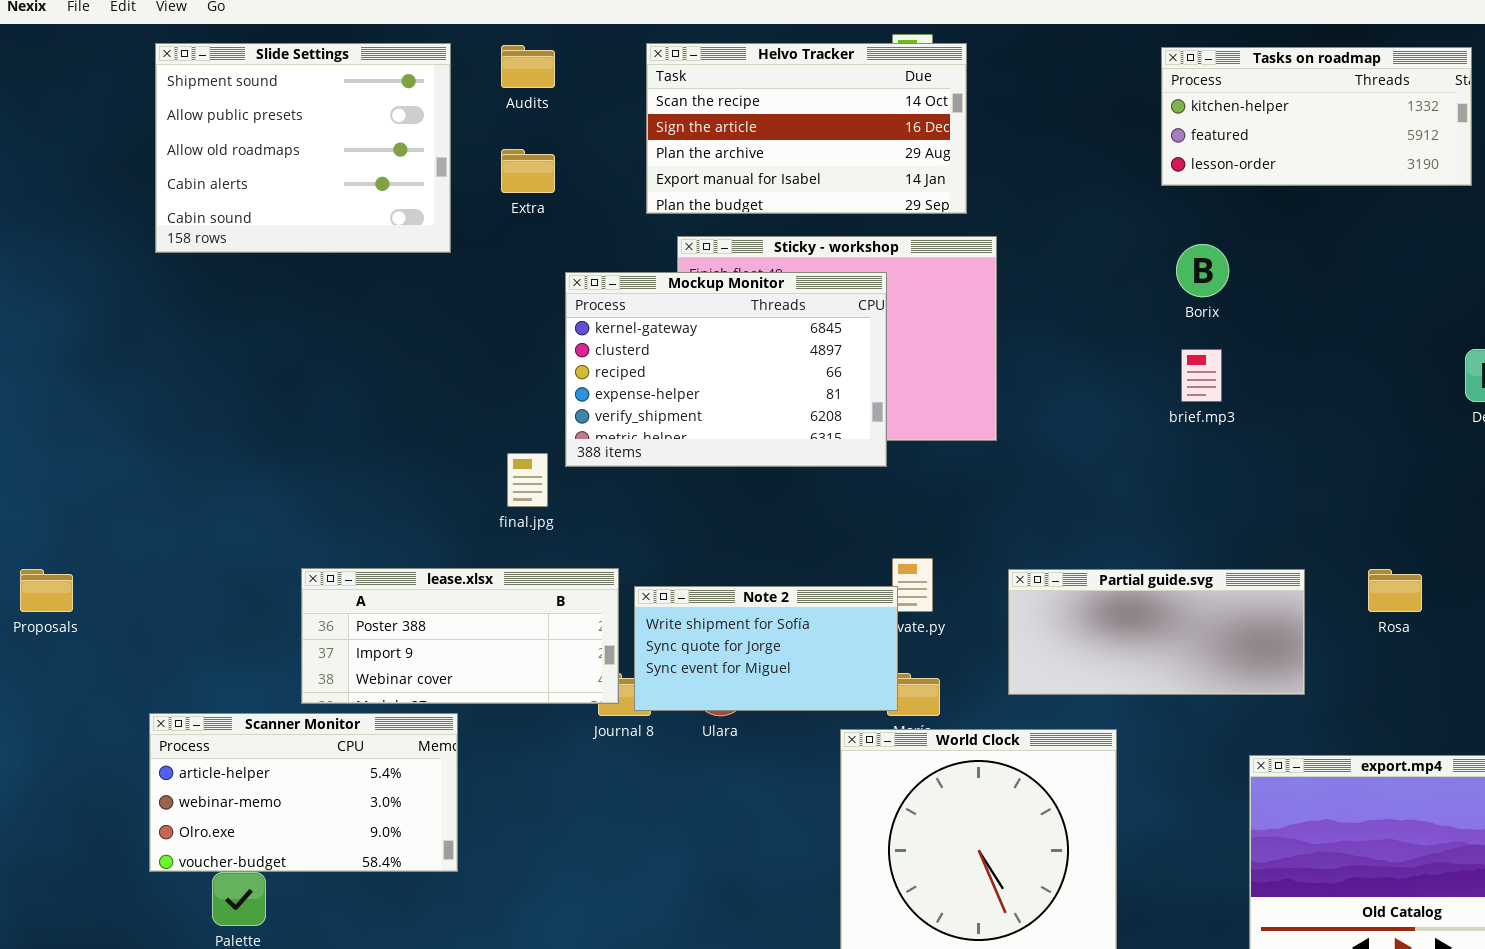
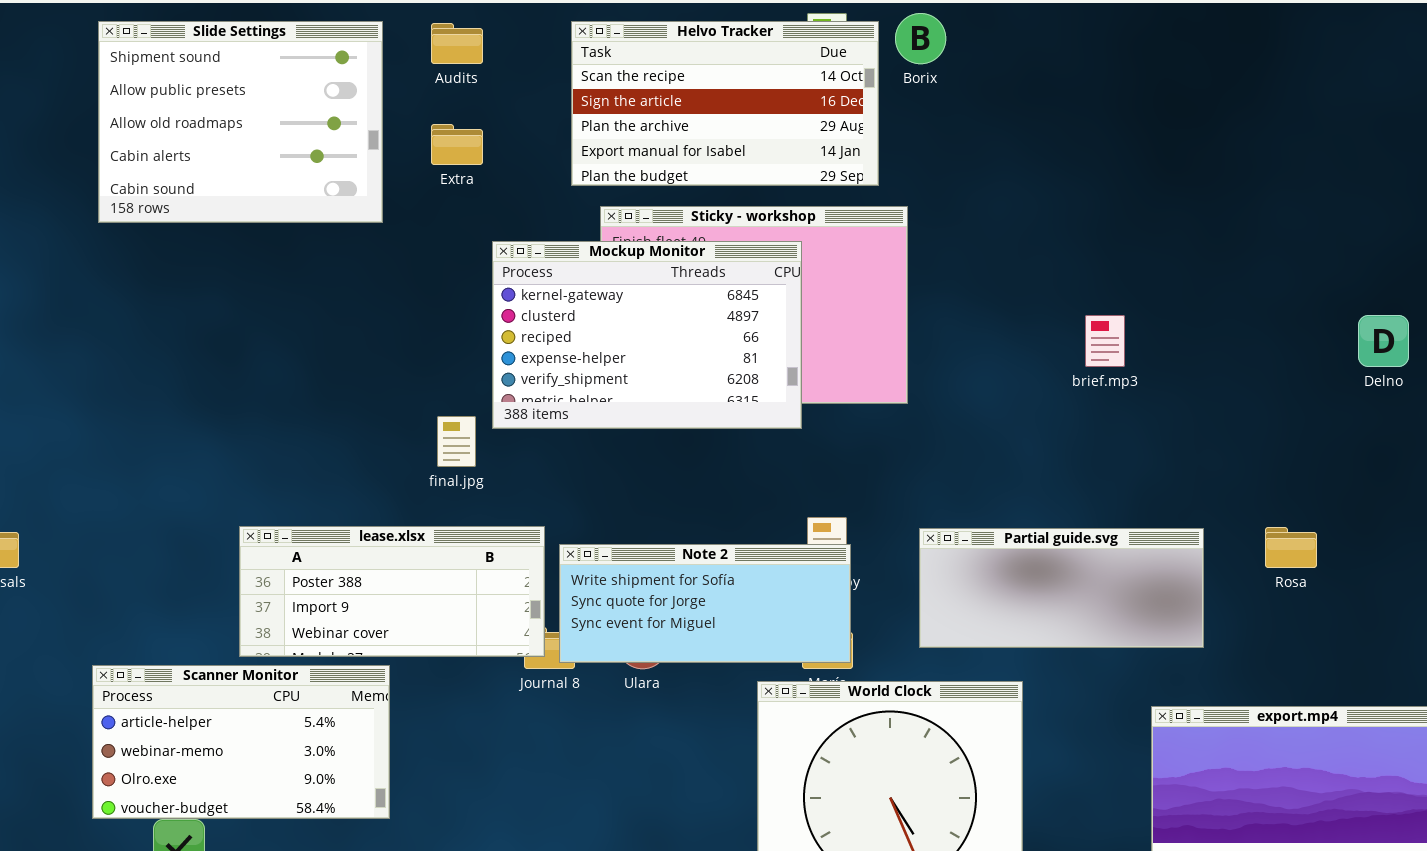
Tasks on roadmap: [1161,47,1472,186] -> none, closed
Borix: [1176,244,1229,297] -> [895,13,946,64], moved
Note 2: [634,586,898,711] -> [559,544,851,663], resized

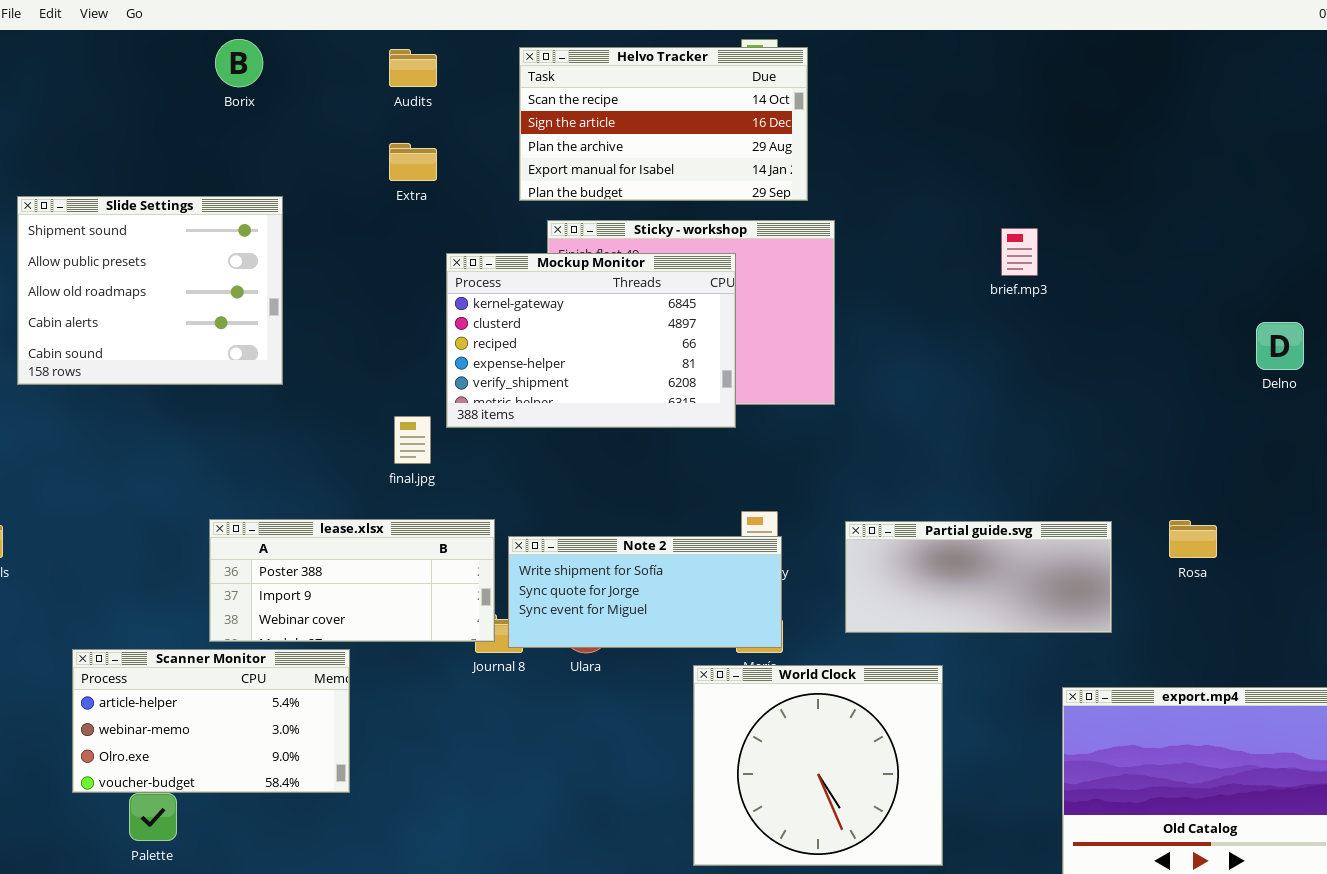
Borix: [895,13,946,64] -> [215,39,263,87], moved
Slide Settings: [98,21,383,223] -> [17,196,283,385], moved
brief.mp3: [1085,315,1125,367] -> [1001,228,1038,276], moved

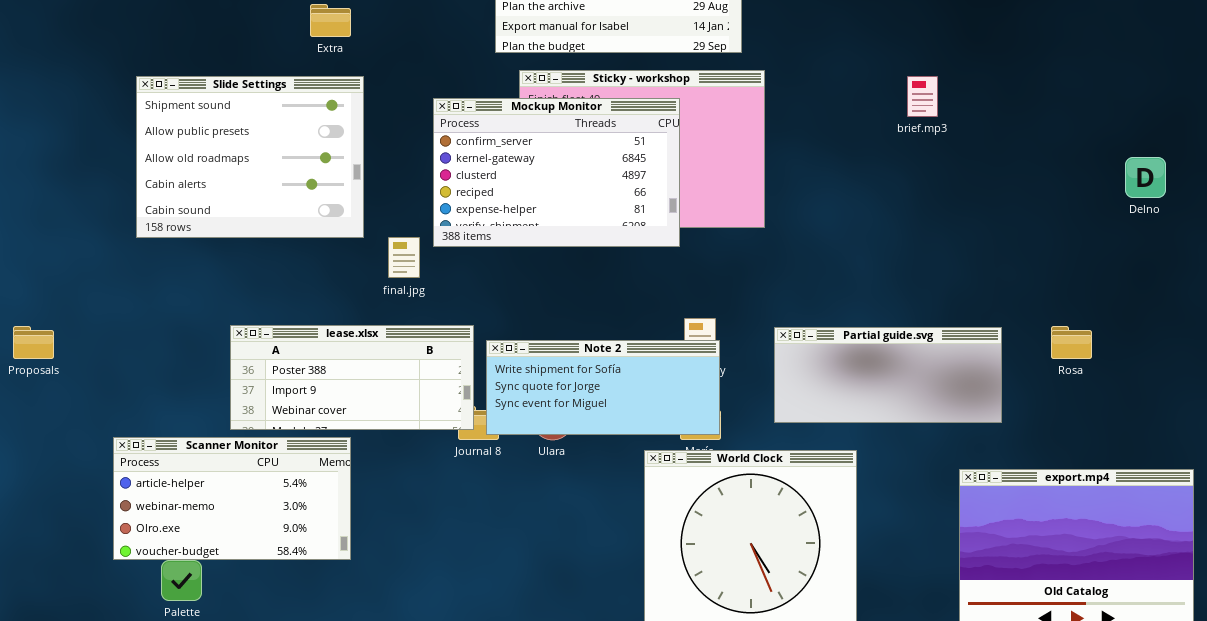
Extra: [389,143,437,181] -> [310,4,351,37], moved
Slide Settings: [17,196,283,385] -> [136,76,364,238], moved
Mockup Monitor: [446,253,736,428] -> [433,98,680,247], scrolled up 1 row

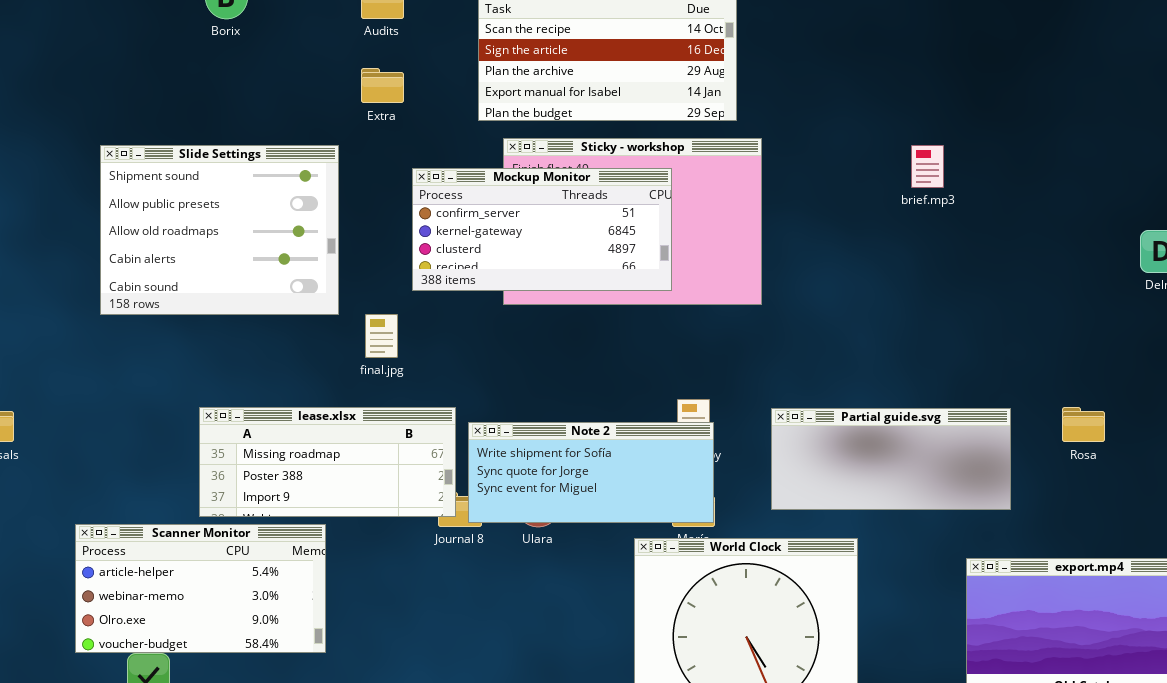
Extra: [310,4,351,37] -> [361,68,404,103], moved
Mockup Monitor: [433,98,680,247] -> [412,168,672,291], resized
lease.xlsx: [230,325,474,430] -> [199,407,456,517], scrolled up 1 row

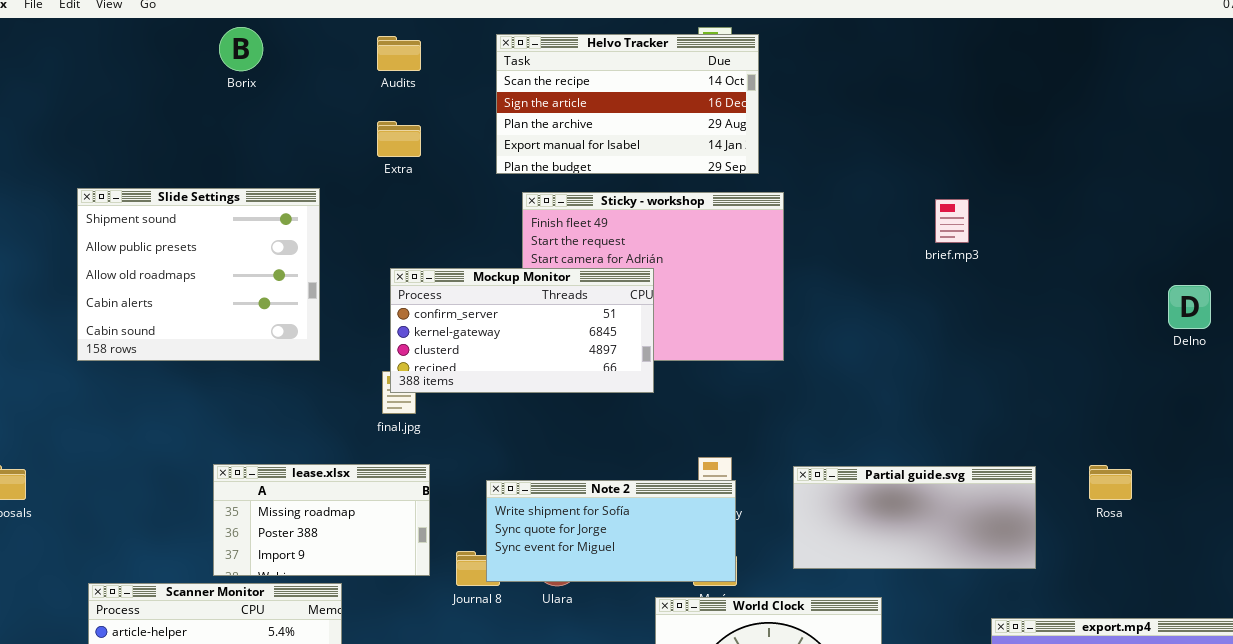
Slide Settings: [100,145,339,315] -> [77,188,320,361], moved
Mockup Monitor: [412,168,672,291] -> [390,268,654,393], moved
lease.xlsx: [199,407,456,517] -> [213,464,430,576], resized

